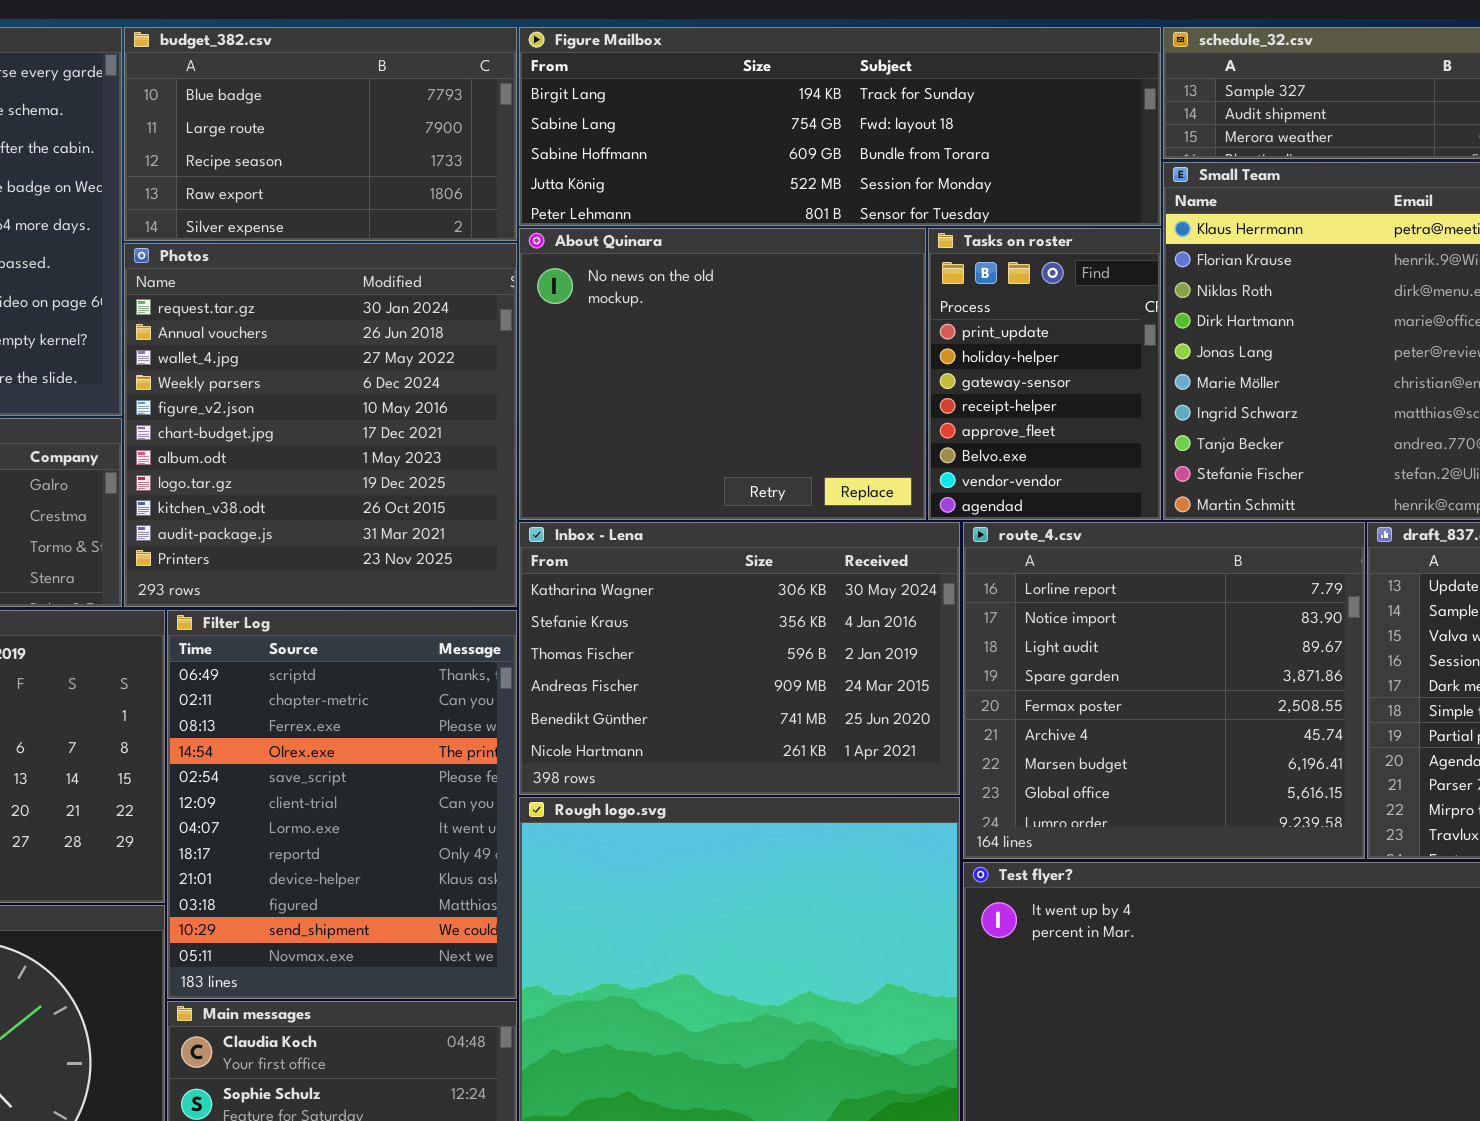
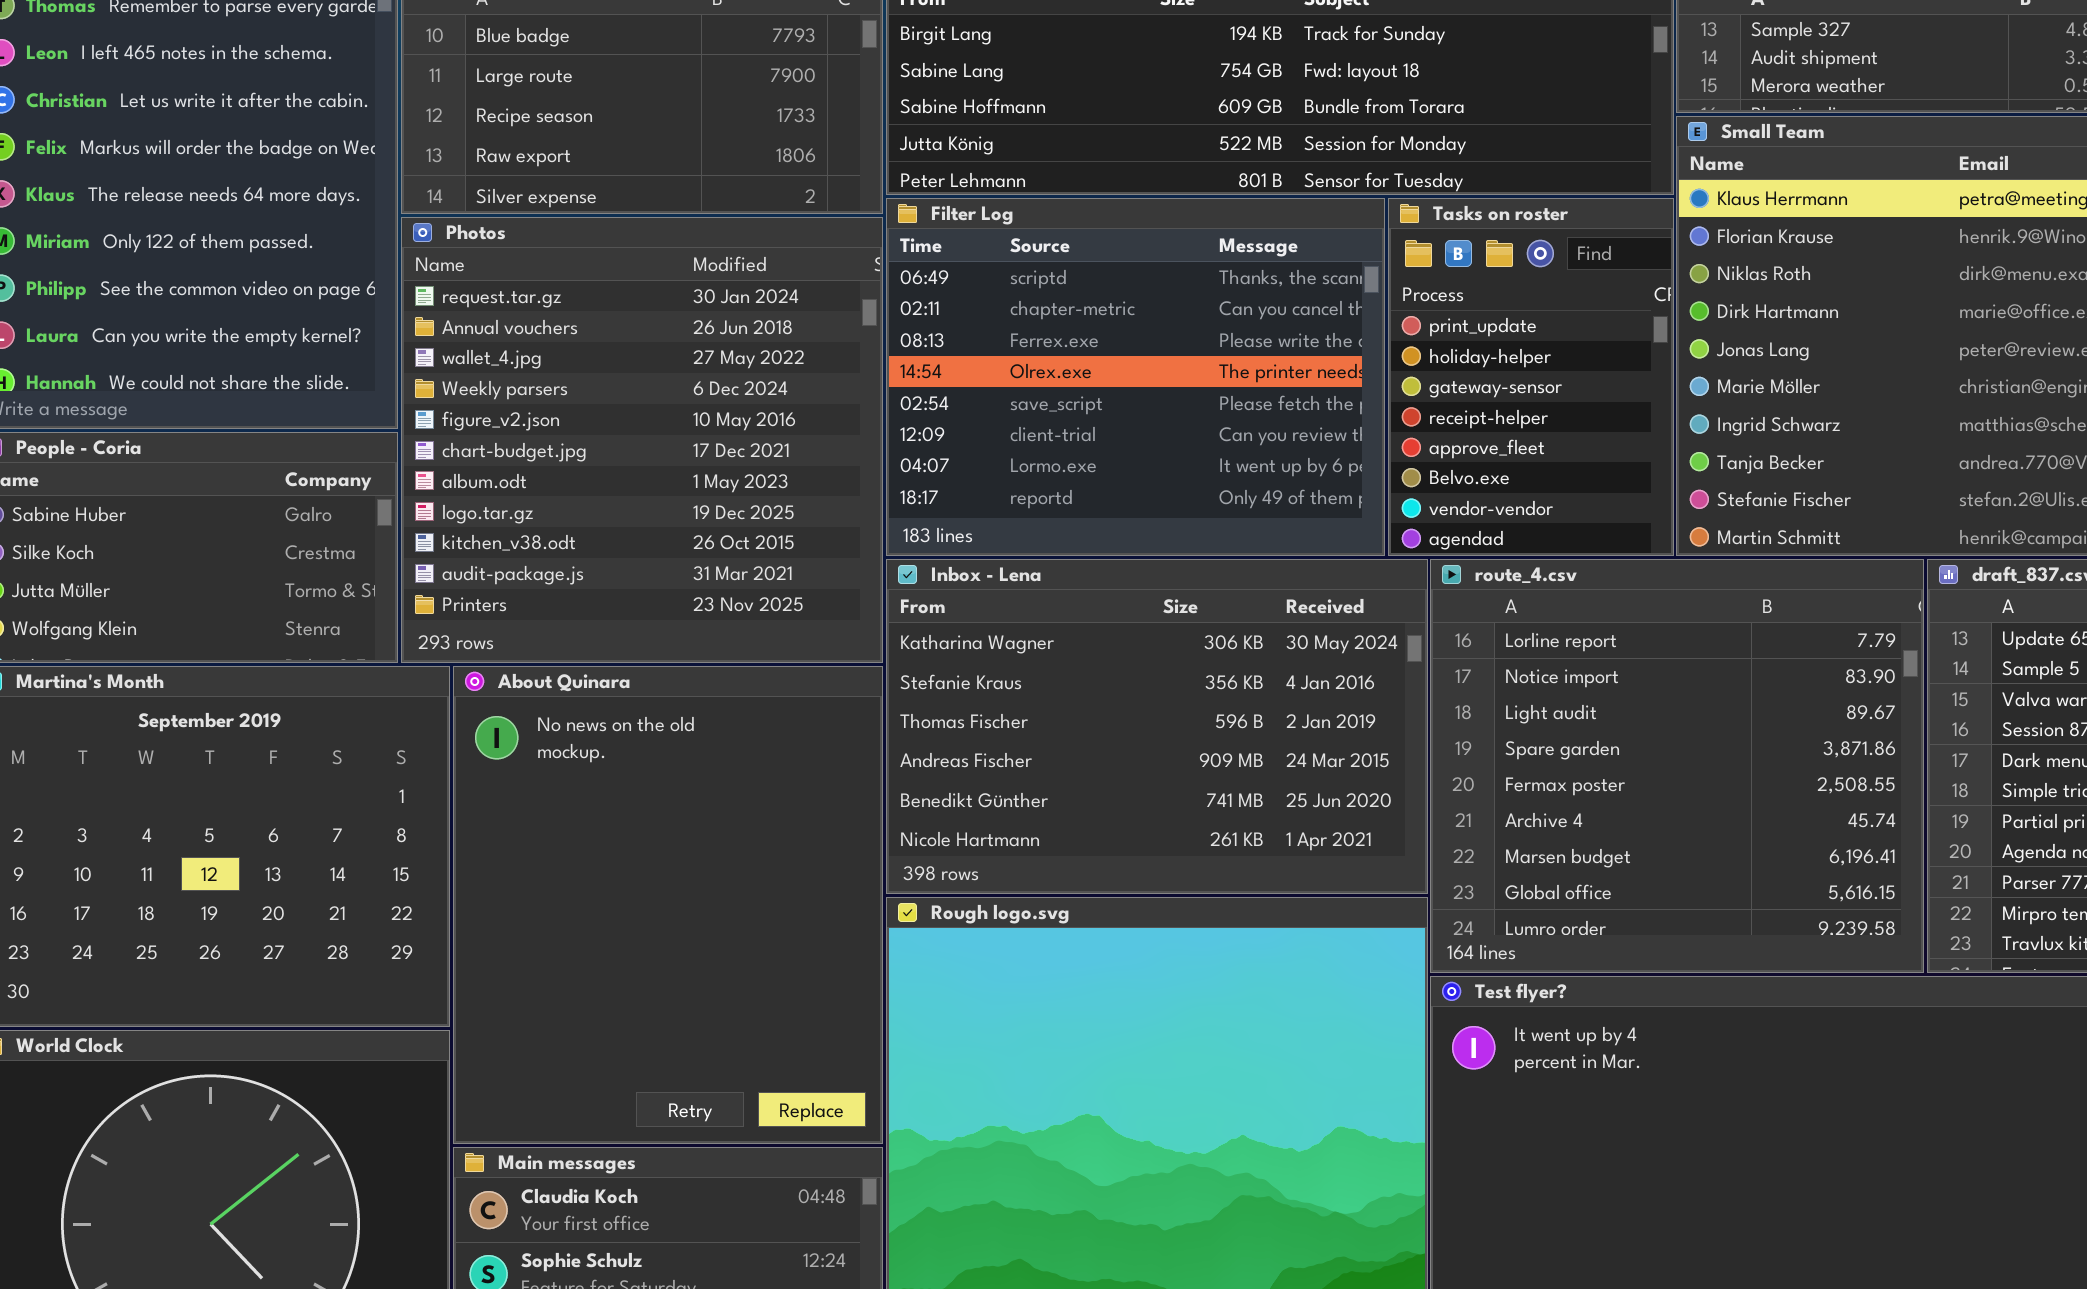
About Quinara: [519,228,926,520] -> [453,666,883,1144], moved, resized
Filter Log: [167,610,517,999] -> [886,198,1385,556], moved, resized

